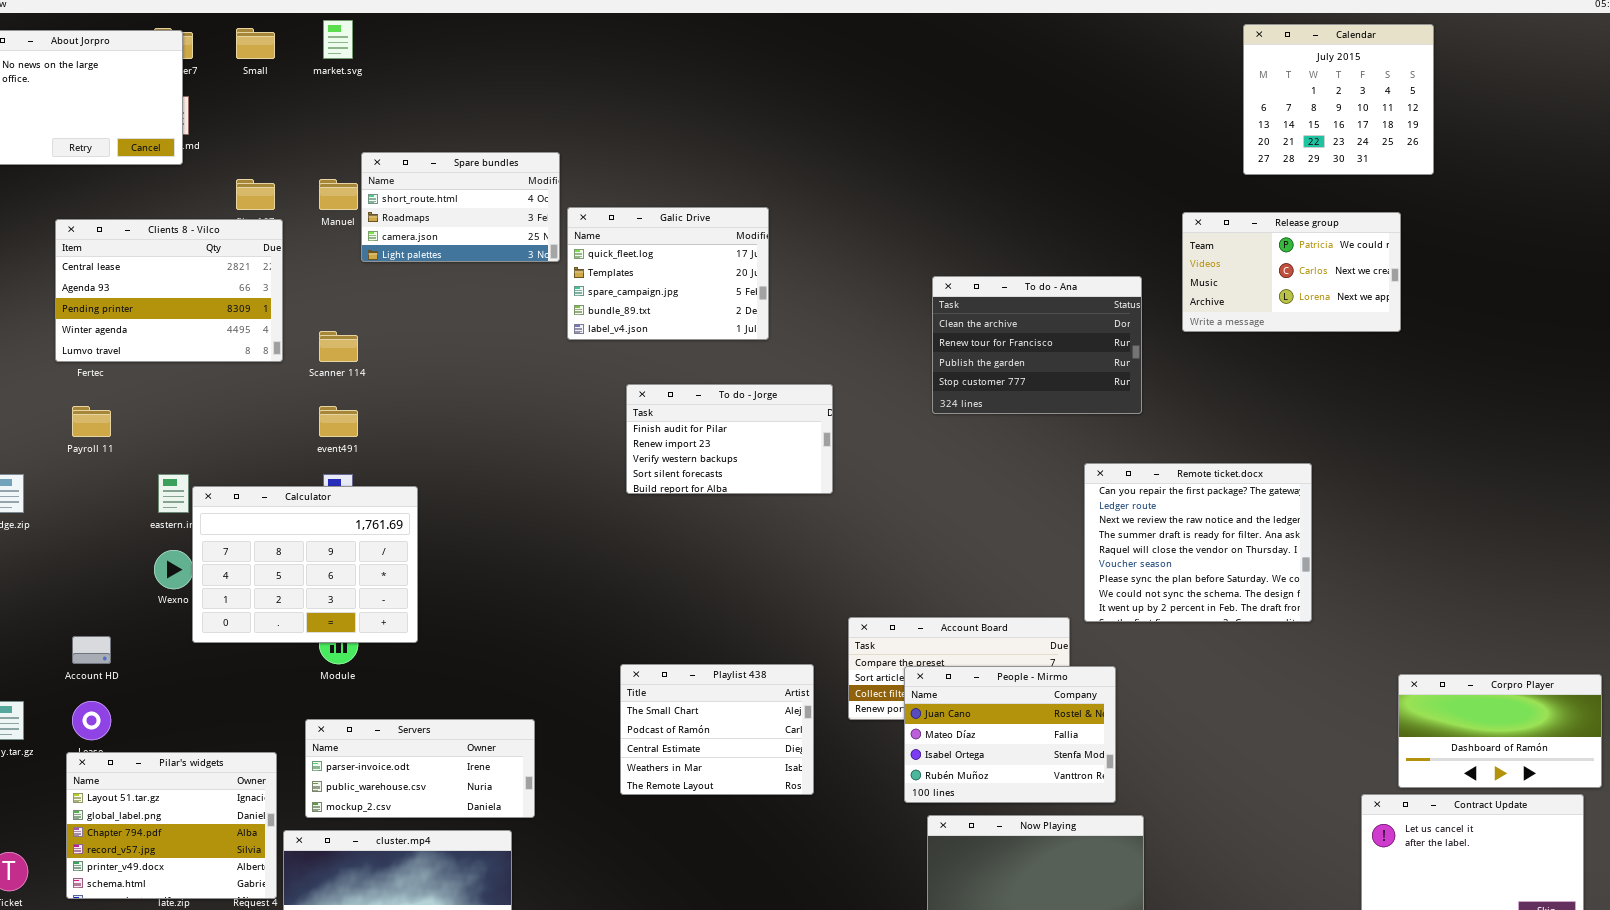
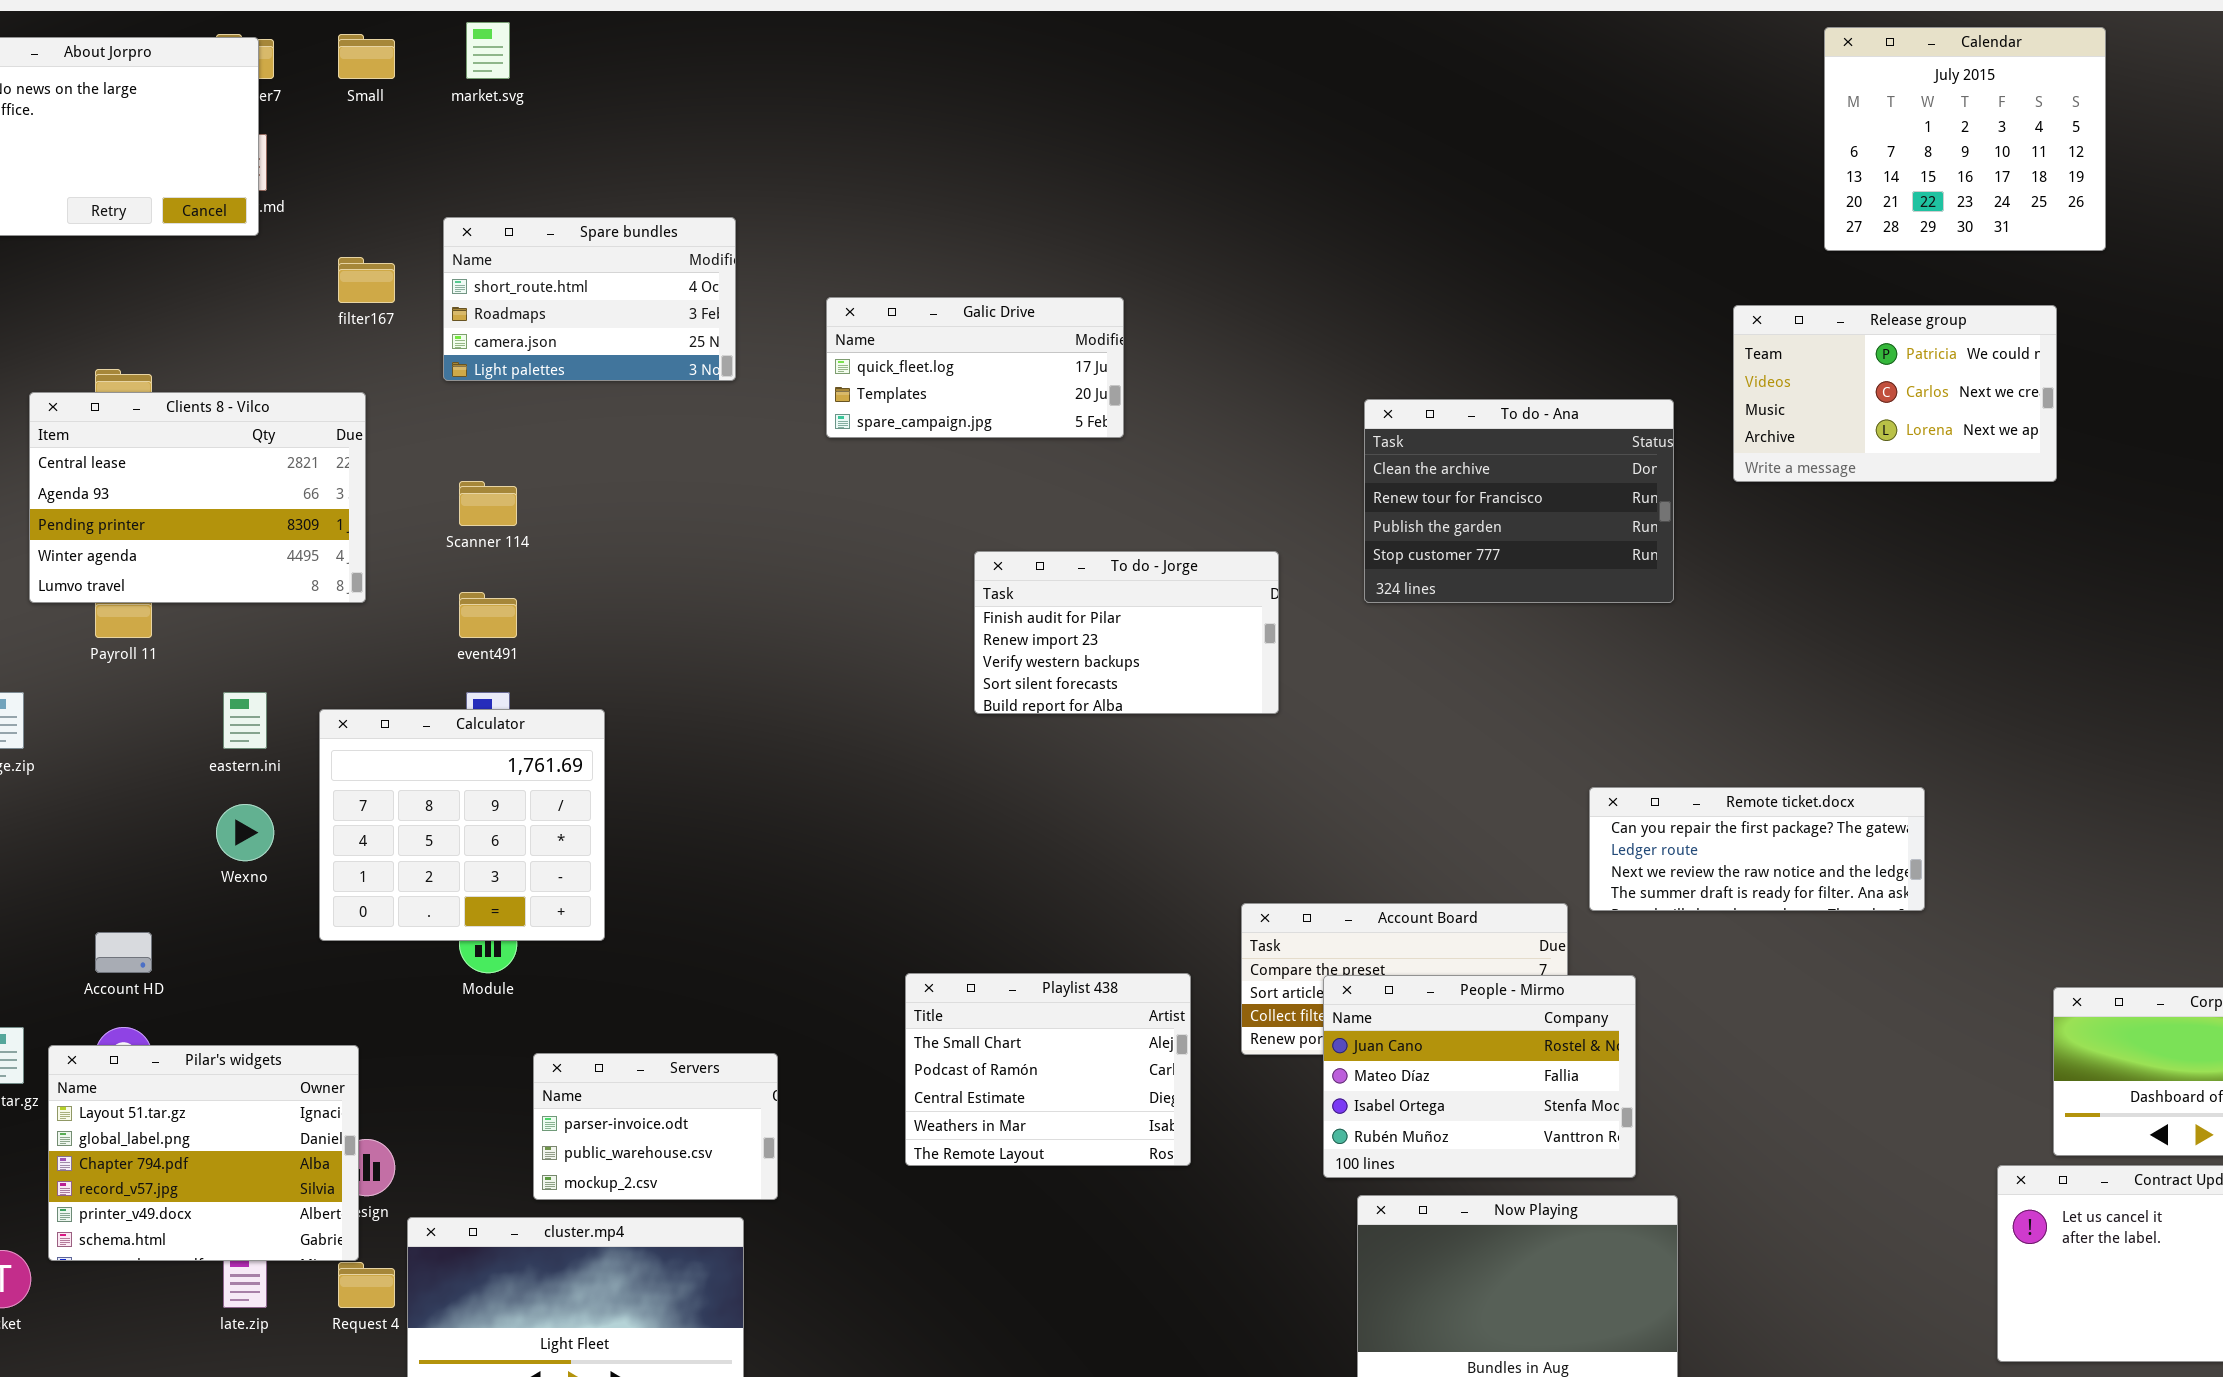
Spare bundles: [361,152,560,262] -> [443,217,736,381], moved
Galic Drive: [567,207,769,340] -> [826,297,1124,438], resized
Clients 8 - Vilco: [55,219,283,362] -> [29,392,366,603], moved
To do - Jorge: [626,384,833,494] -> [974,551,1279,714], moved
Remote ticket.docx: [1084,463,1312,622] -> [1589,787,1925,911], resized
Calculator: [192,486,418,643] -> [319,709,605,941], resized
Servers: [305,719,535,818] -> [533,1053,778,1200], resized
Pilar's widgets: [66,752,277,899] -> [48,1045,359,1261], moved

